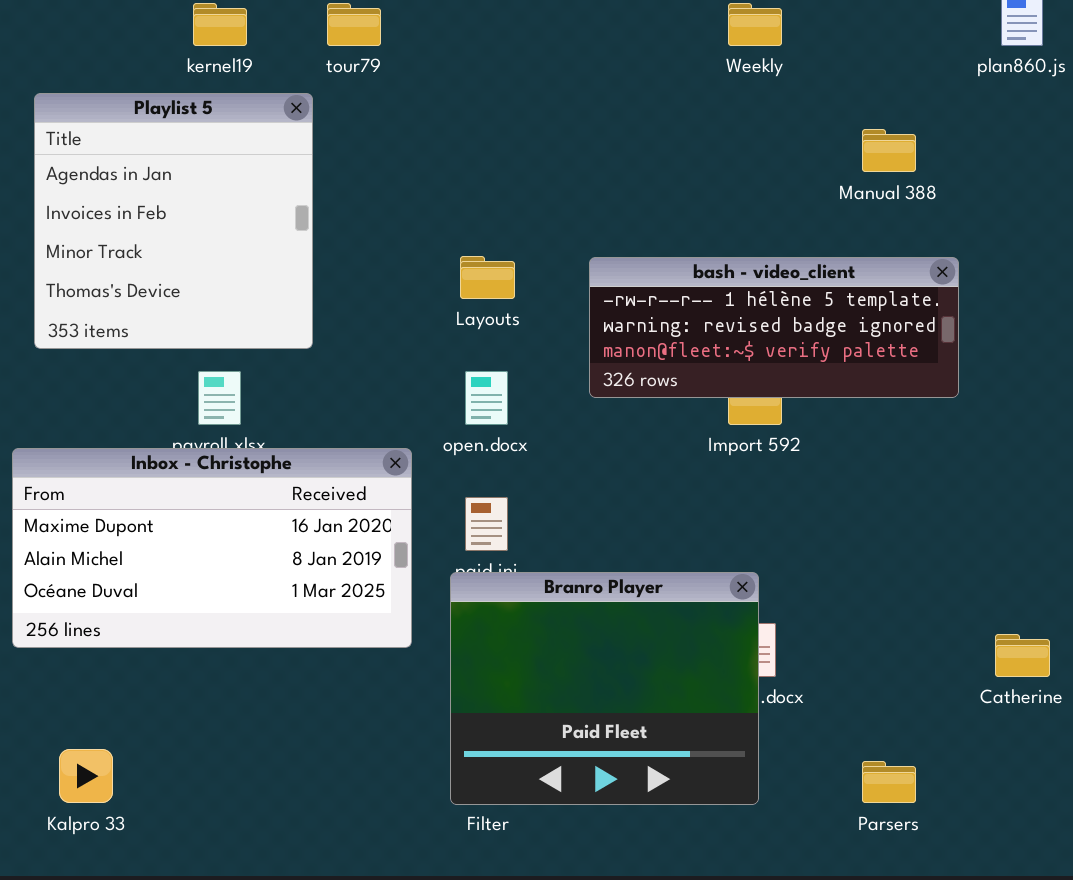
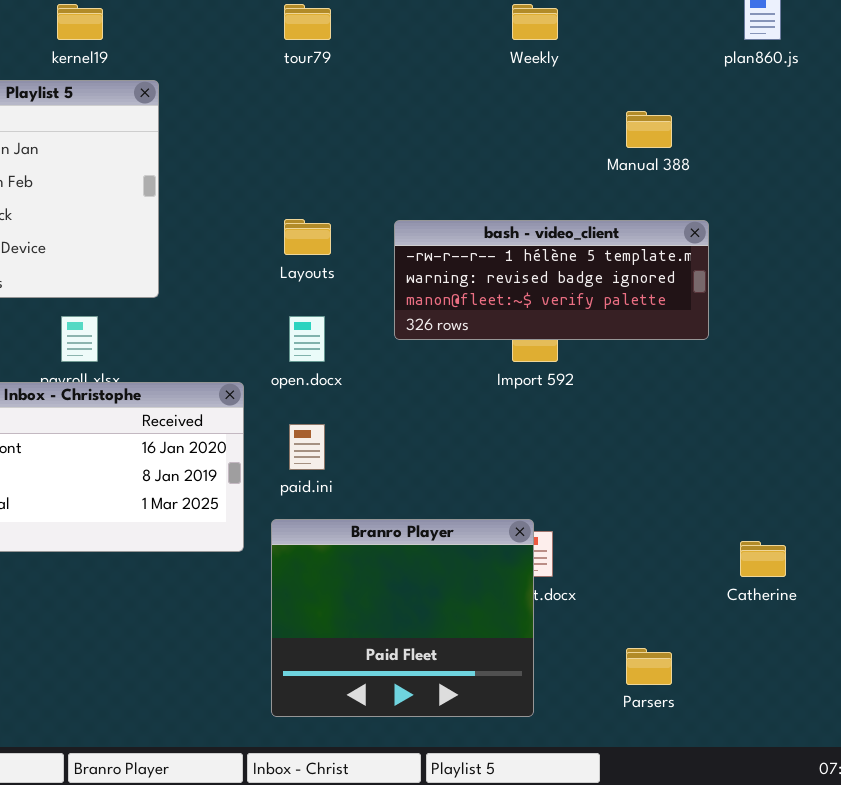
tour79: [327,3,381,46] -> [284,4,331,40], moved
Branro Player: [450,572,759,805] -> [271,519,534,717], moved

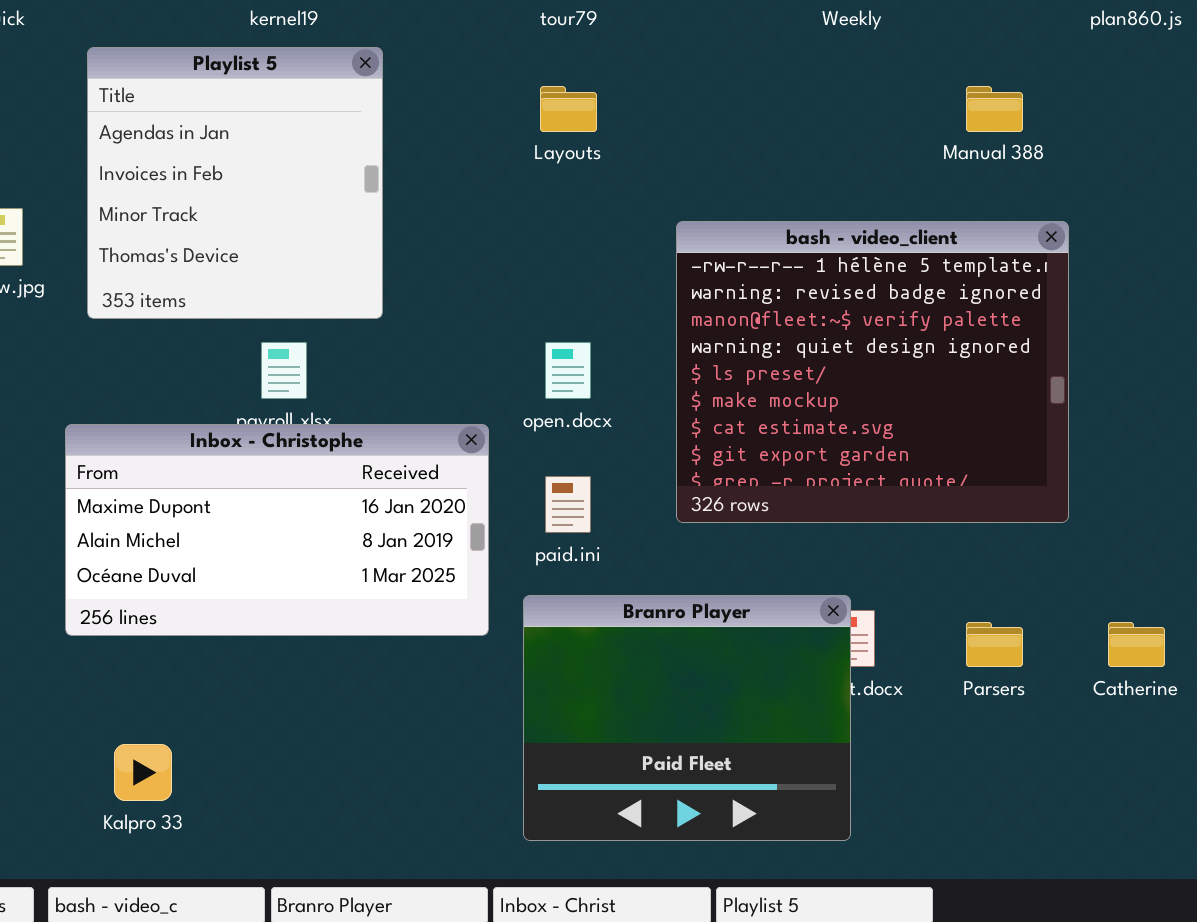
Layouts: [284,219,331,255] -> [540,86,597,132], moved
bash - video_client: [394,220,709,340] -> [676,221,1069,523], resized
Parsers: [626,648,672,685] -> [966,622,1023,667], moved

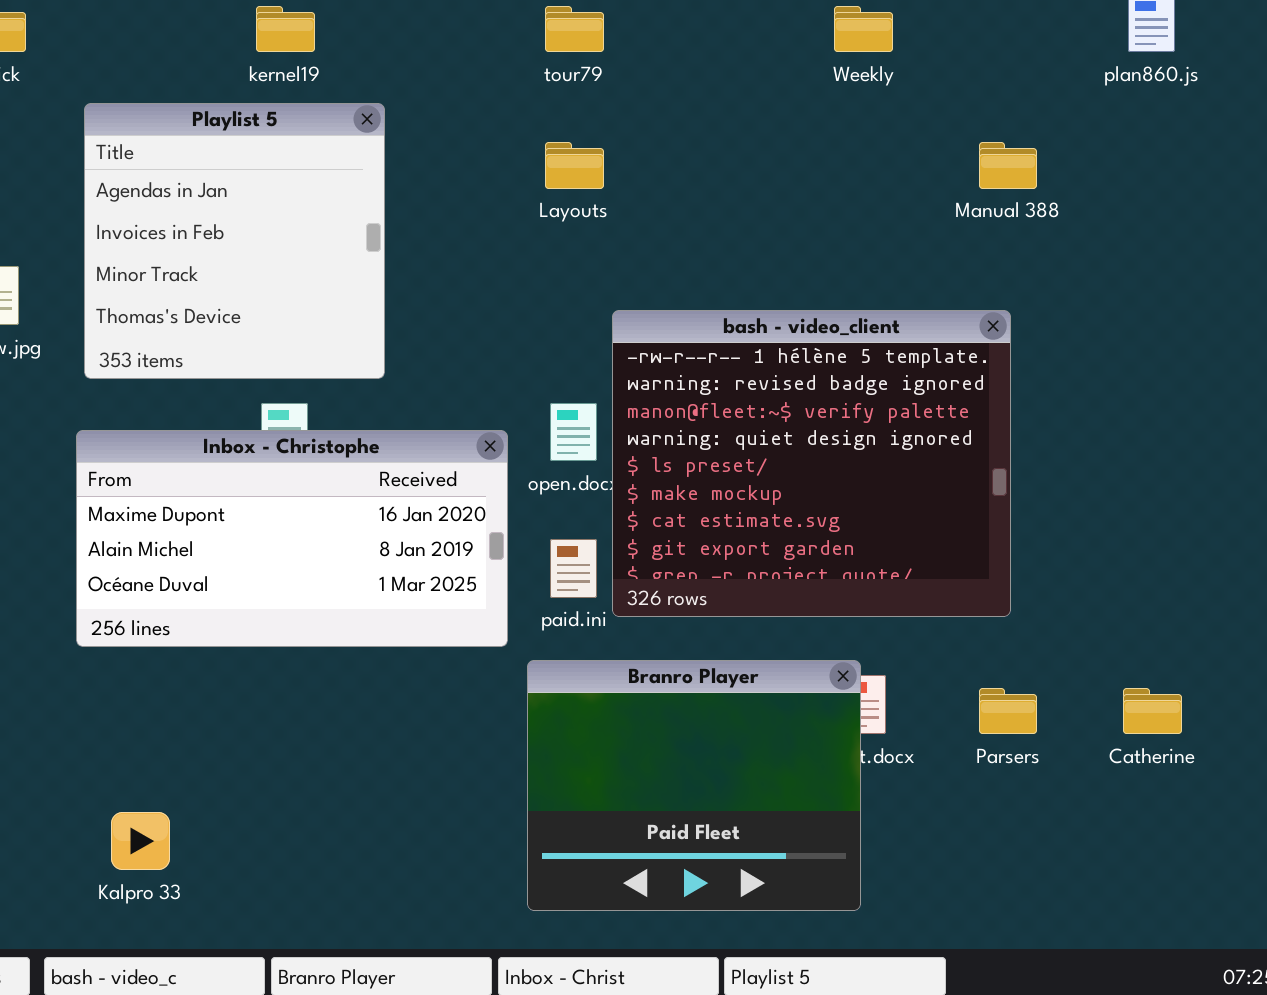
bash - video_client: [676,221,1069,523] -> [612,310,1011,617], moved
Inbox - Christophe: [65,424,489,636] -> [76,430,508,647], moved

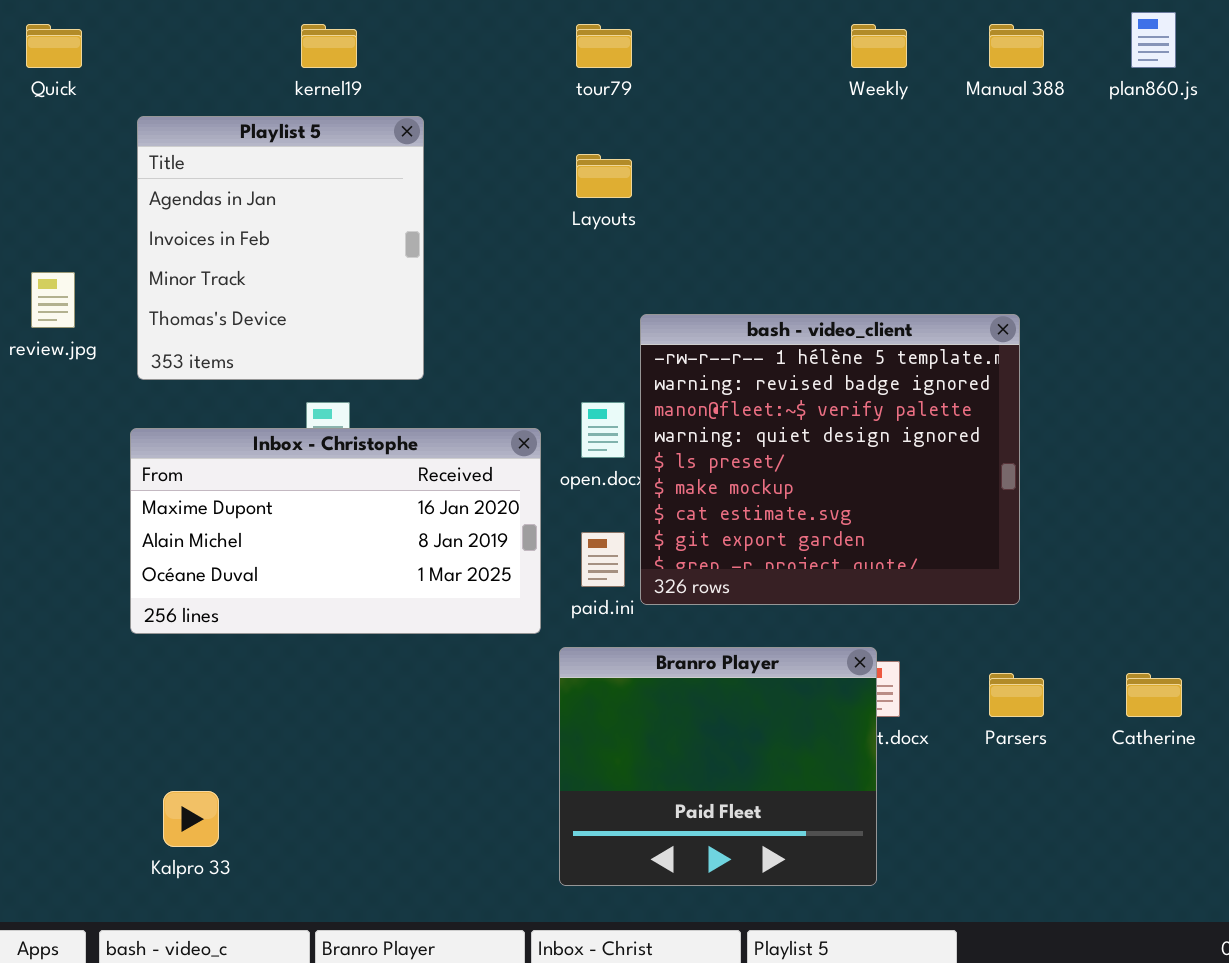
Manual 388: [979,142,1037,189] -> [989,24,1044,68], moved

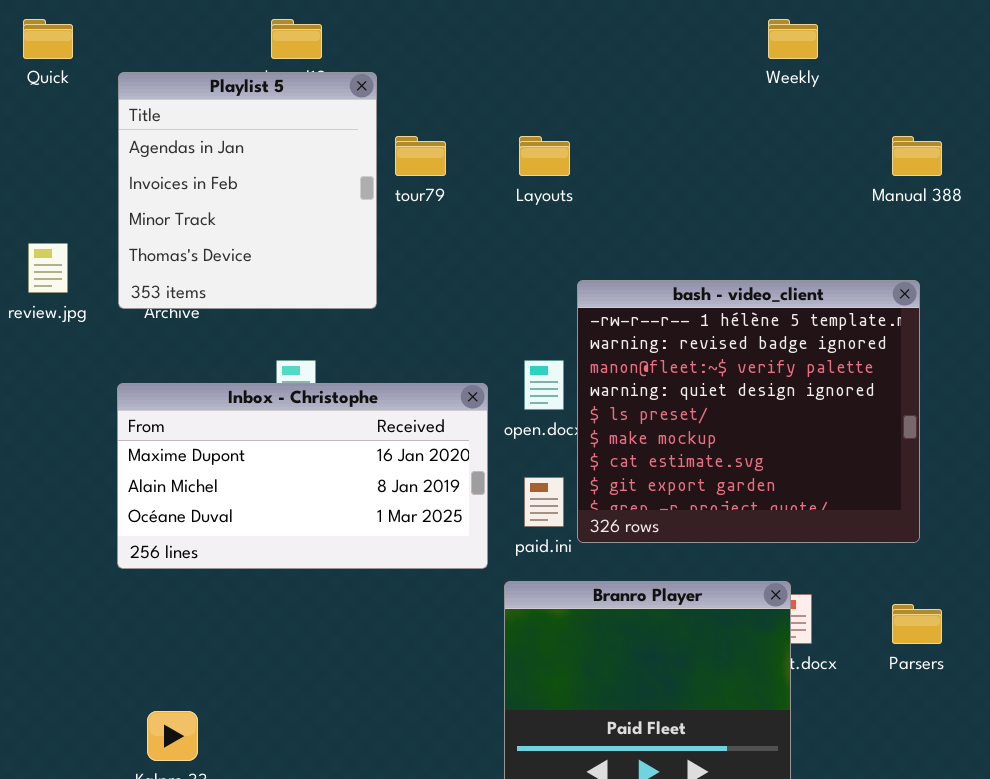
tour79: [576,24,632,68] -> [395,136,446,176], moved
Manual 388: [989,24,1044,68] -> [892,136,942,176], moved
Playlist 5: [137,116,424,380] -> [118,72,377,309], moved

